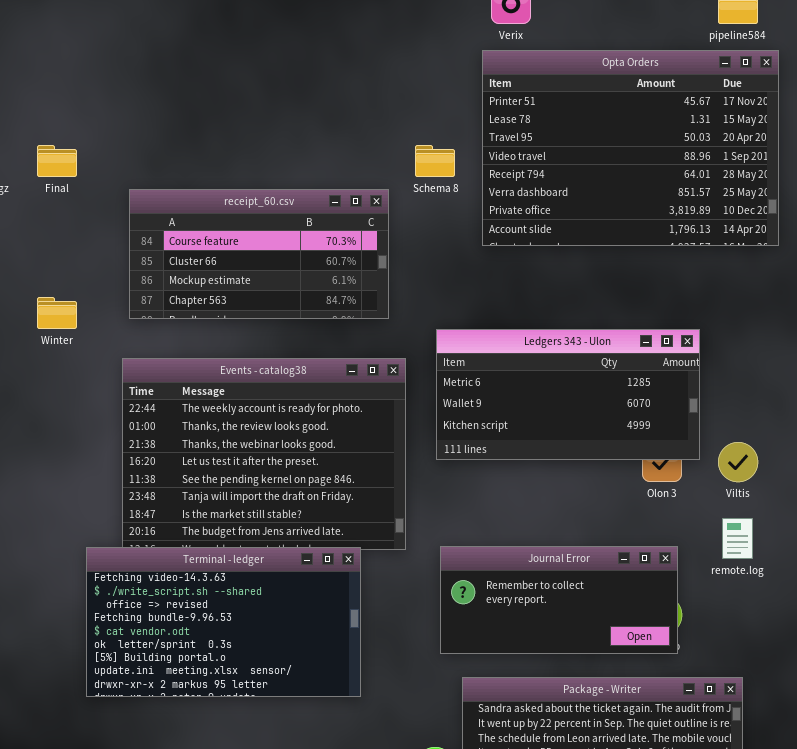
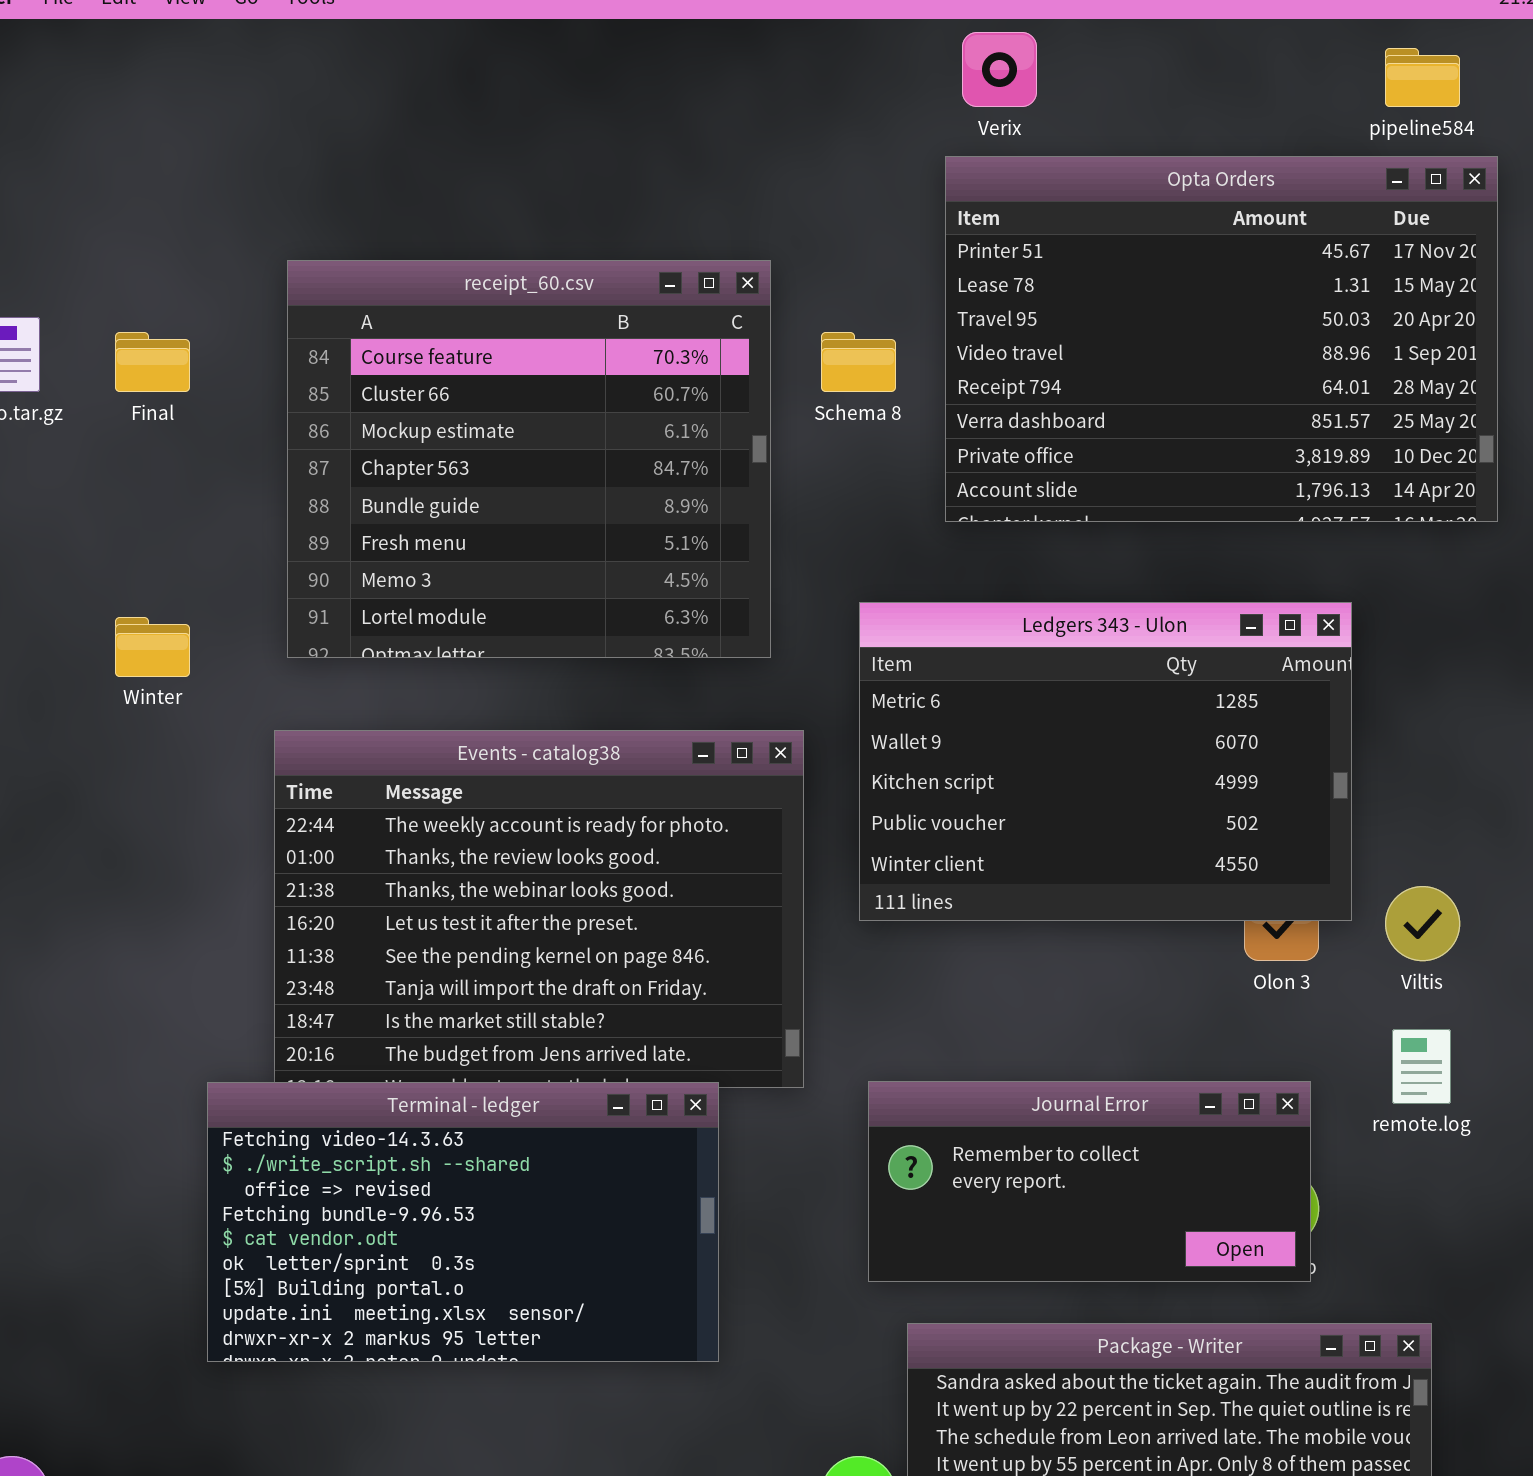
receipt_60.csv: [129,189,389,319] -> [287,260,771,658], resized
Ledgers 343 - Ulon: [436,329,700,460] -> [859,602,1352,921], resized

